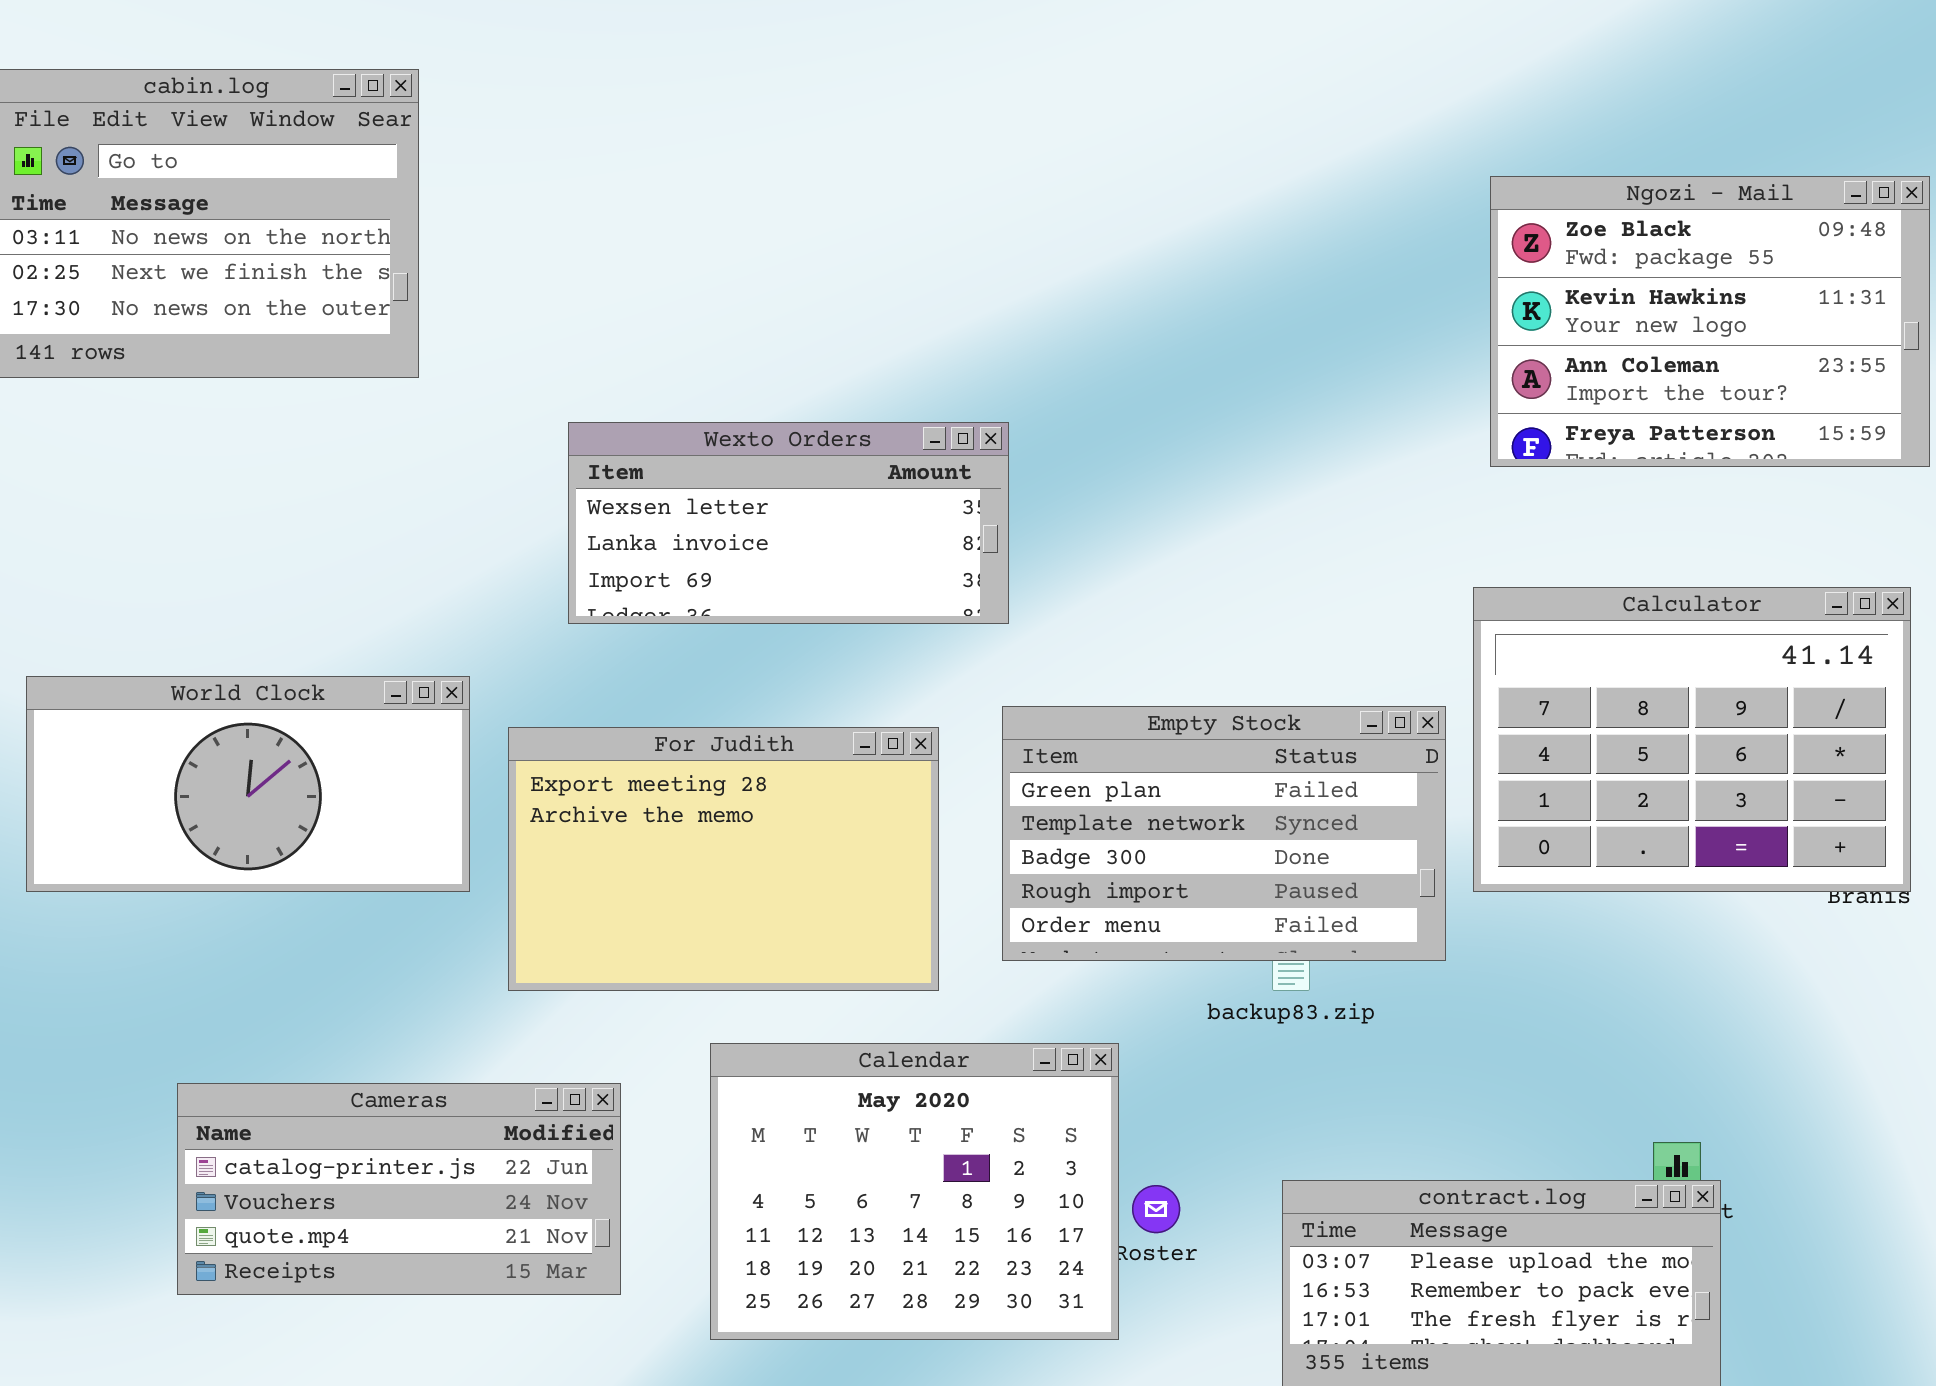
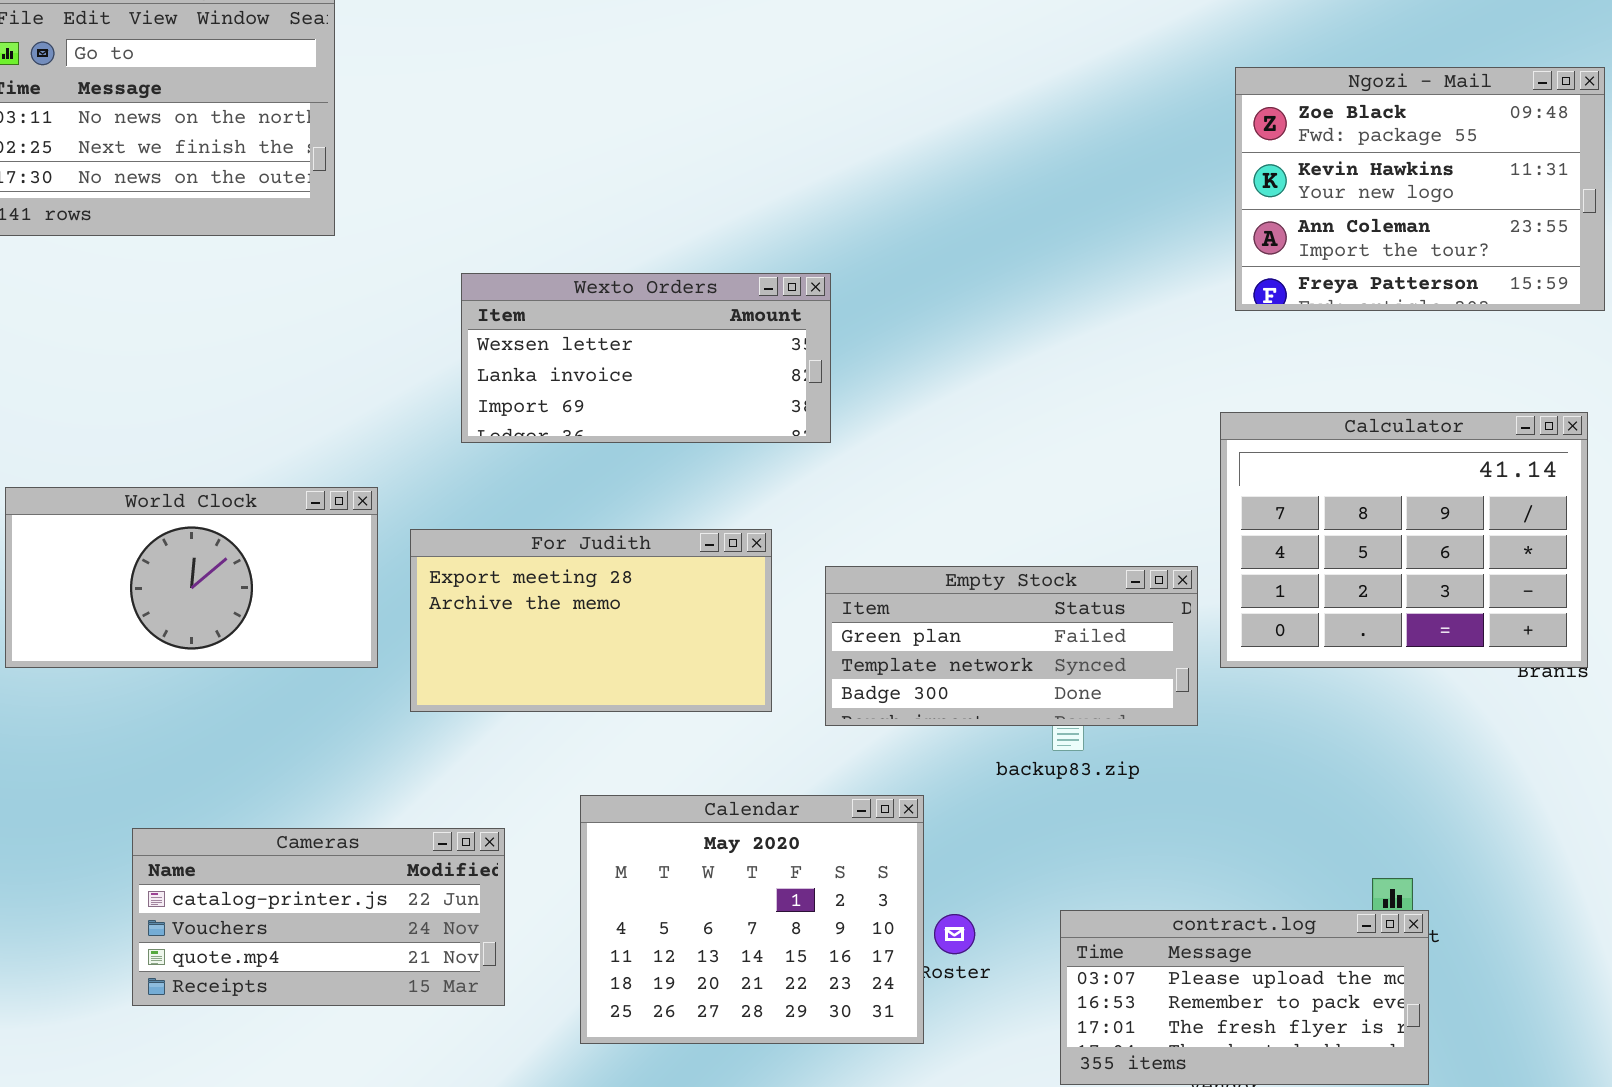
Empty Stock: [1002,706,1446,961] -> [825,566,1198,726], resized
For Judith: [508,727,939,991] -> [410,529,772,712], resized

